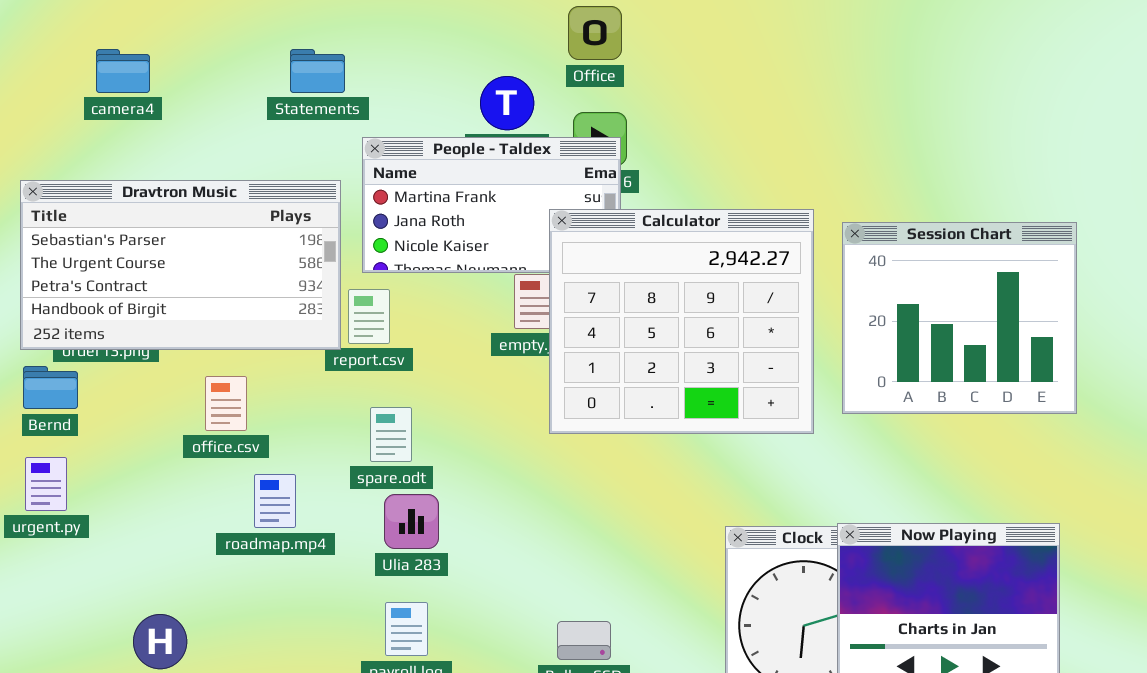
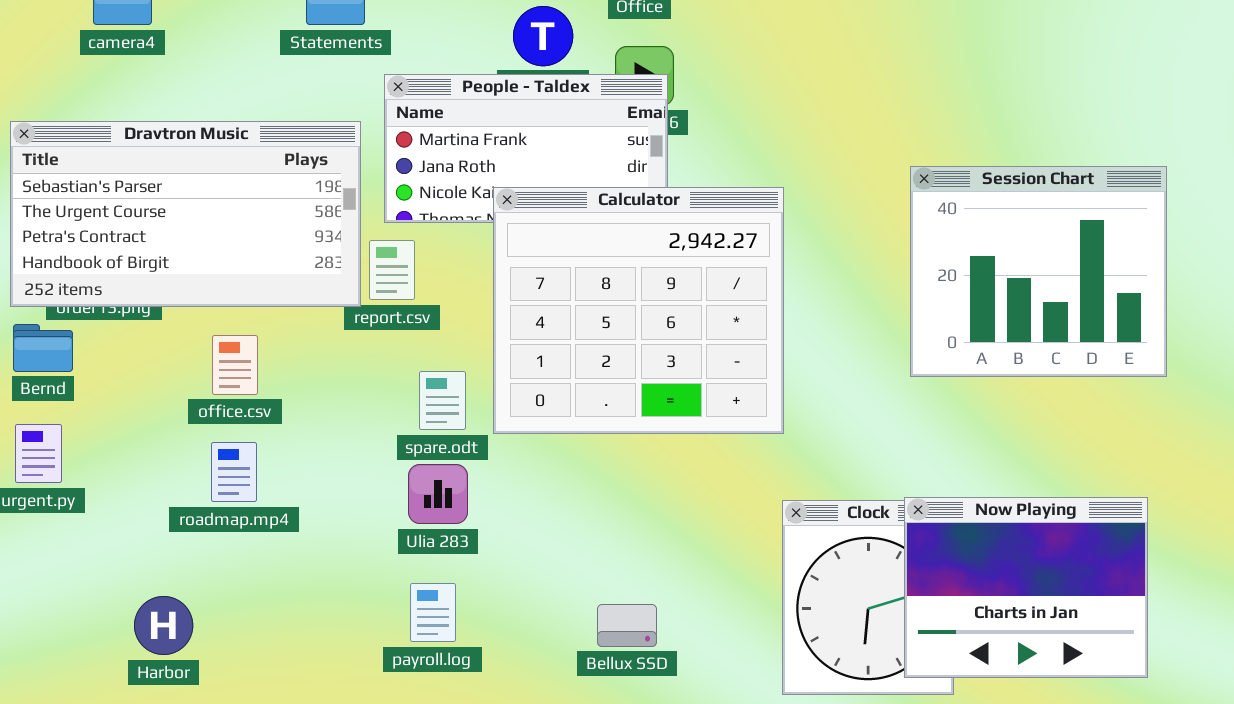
Calculator: [549,209,814,434] -> [493,187,784,434], moved
spare.odt: [370,407,412,462] -> [419,371,466,430], moved
roadmap.mp4: [254,474,296,528] -> [211,442,257,502], moved

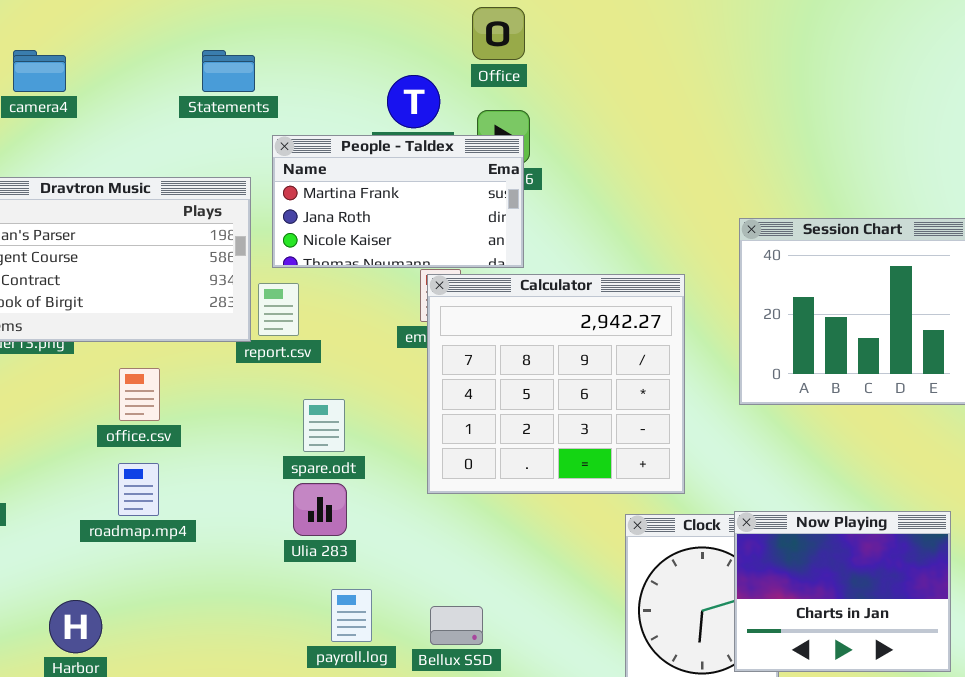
Calculator: [493,187,784,434] -> [427,274,685,494], moved
payroll.log: [410,583,456,642] -> [331,589,372,642], moved
Bellux SSD: [597,604,657,647] -> [430,606,483,645], moved

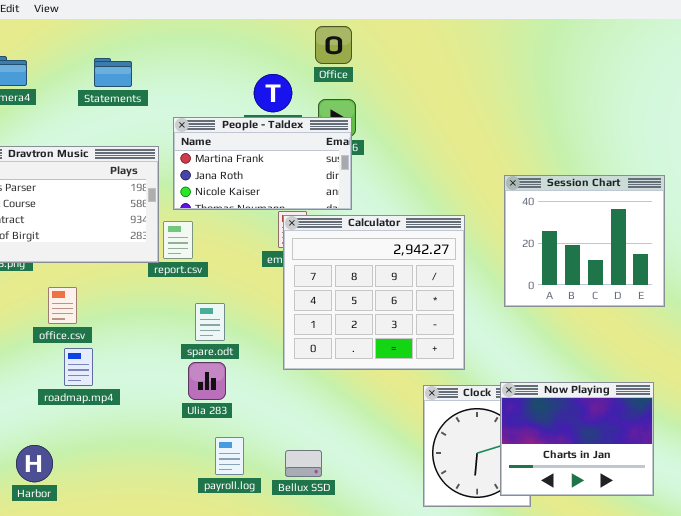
Statements: [202,50,255,92] -> [94,58,132,87], moved
office.csv: [119,368,160,421] -> [48,287,77,324], moved

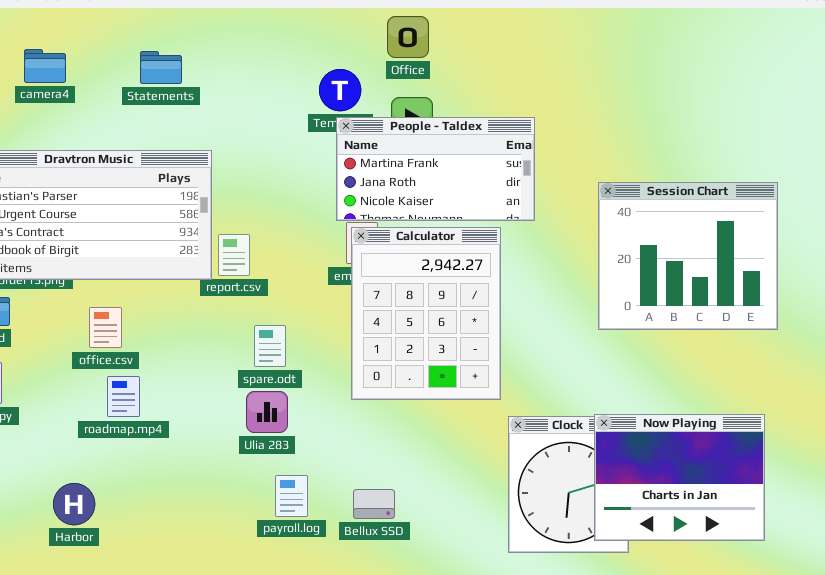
People - Taldex: [173,117,352,210] -> [336,117,535,221], moved
Calculator: [283,215,465,370] -> [351,227,501,400], resized

